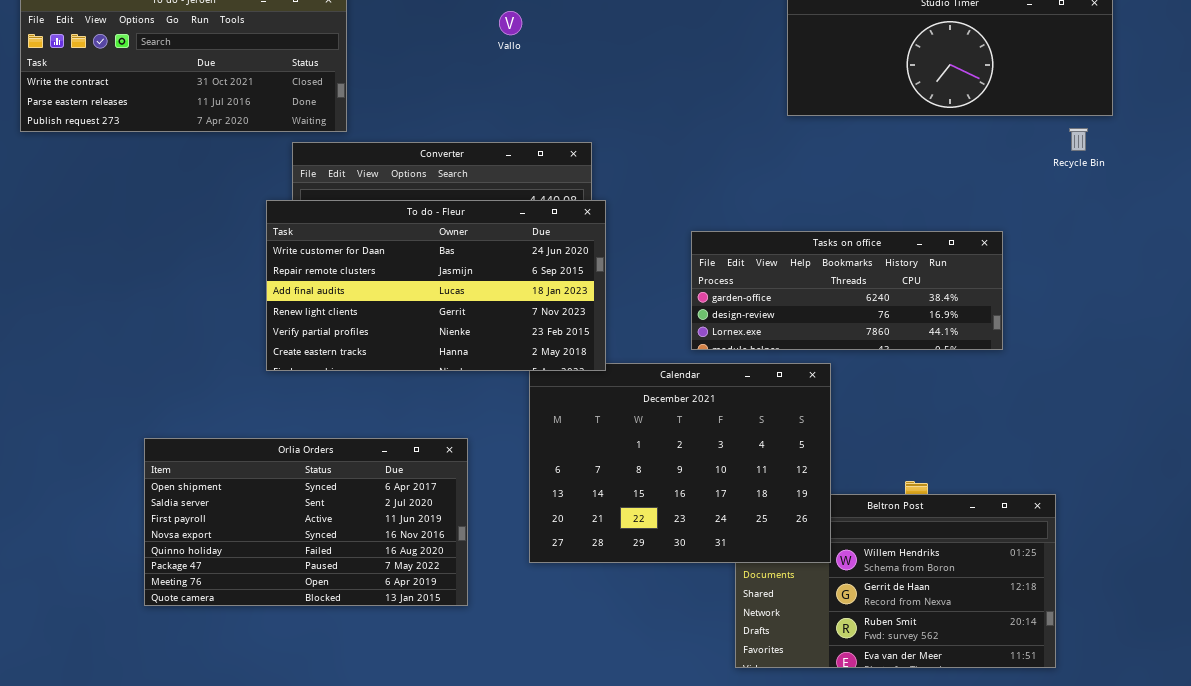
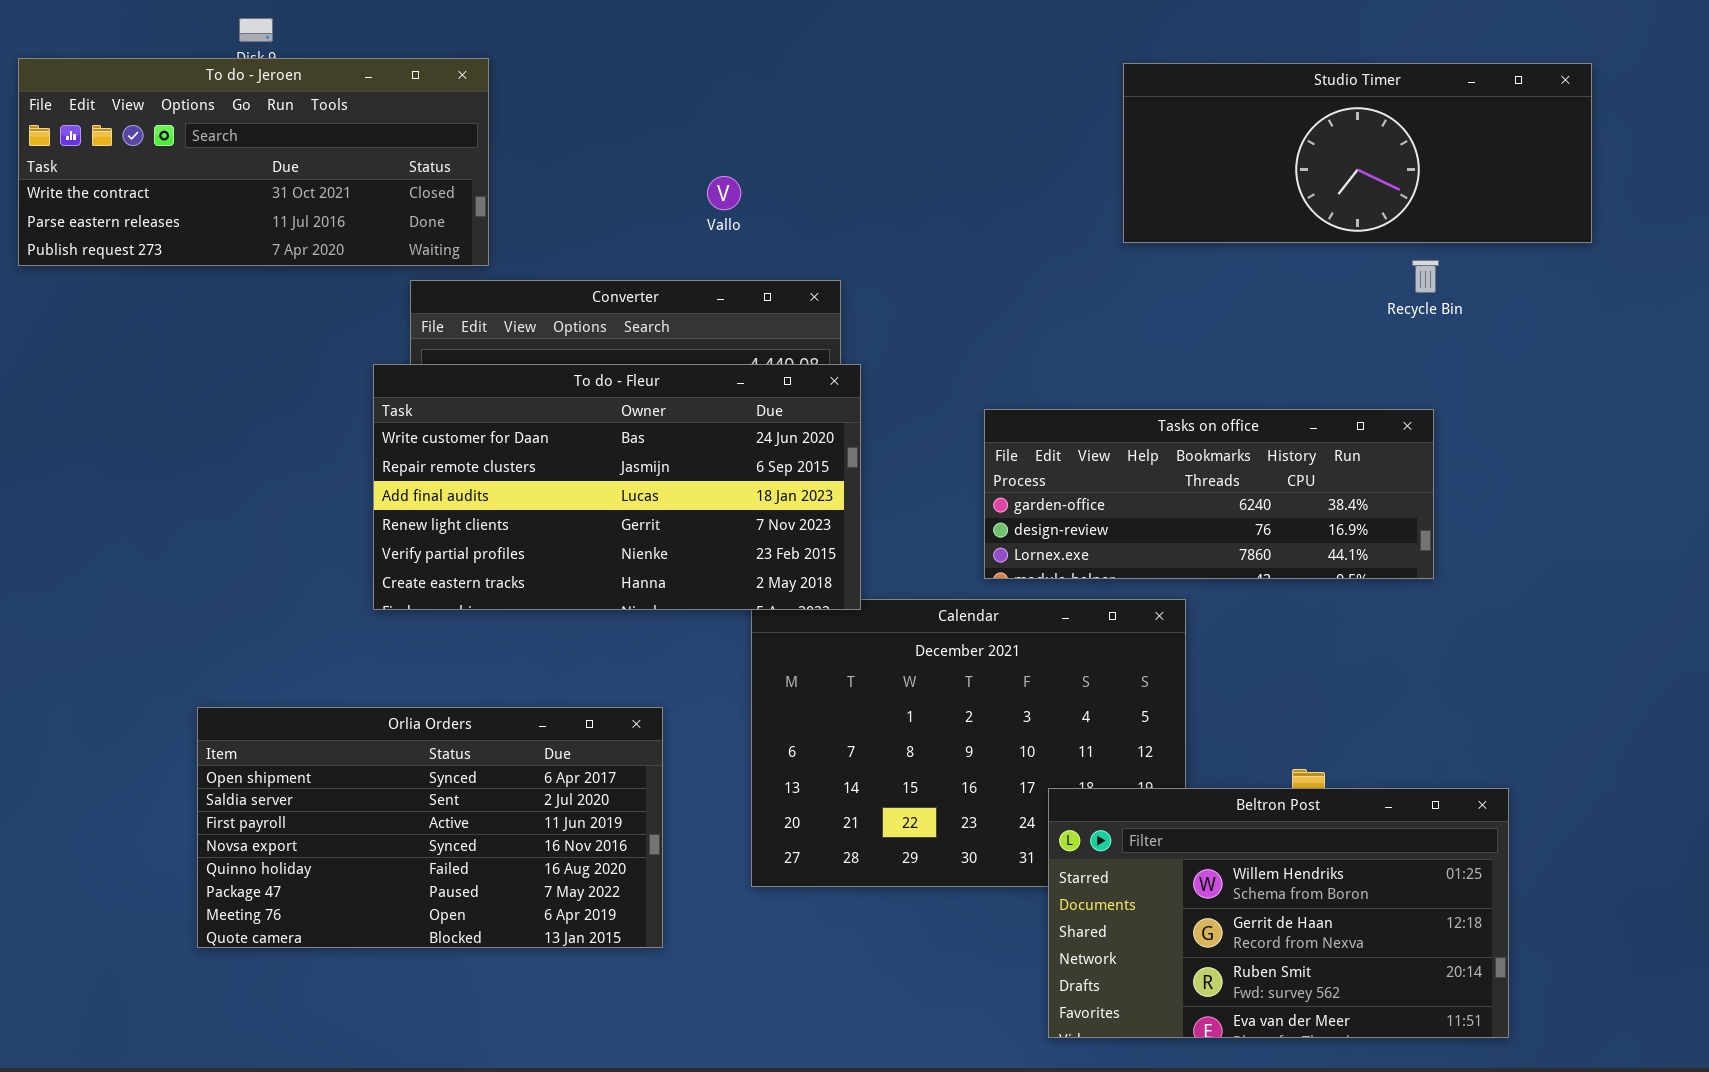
Vallo: [499,11,522,35] -> [707,176,741,210], moved
Recycle Bin: [1069,128,1088,151] -> [1412,260,1439,293], moved
Beltron Post: [735,494,1056,668] -> [1048,788,1509,1038], raised

